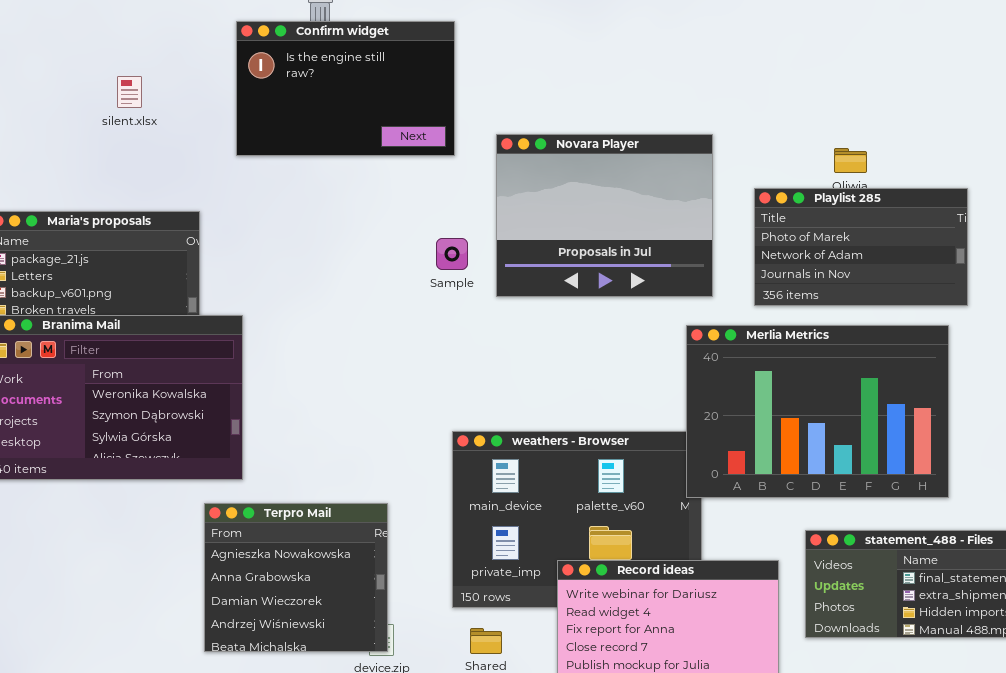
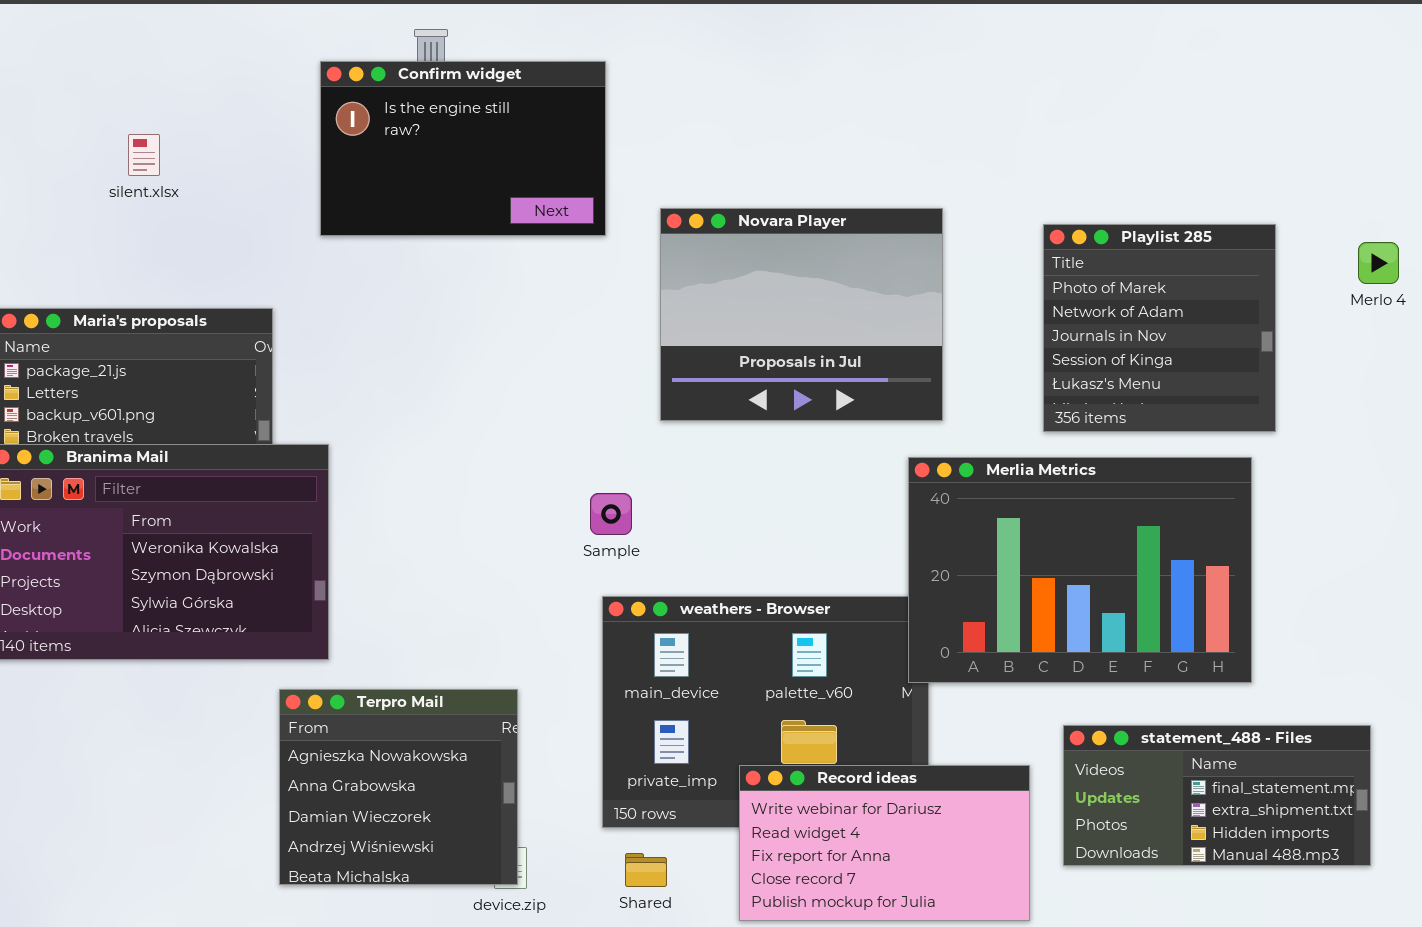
silent.xlsx: [117,76,142,108] -> [128,134,160,176], moved
Playlist 285: [754,188,968,306] -> [1043,224,1276,432], resized
Sample: [436,238,468,270] -> [590,493,632,535], moved

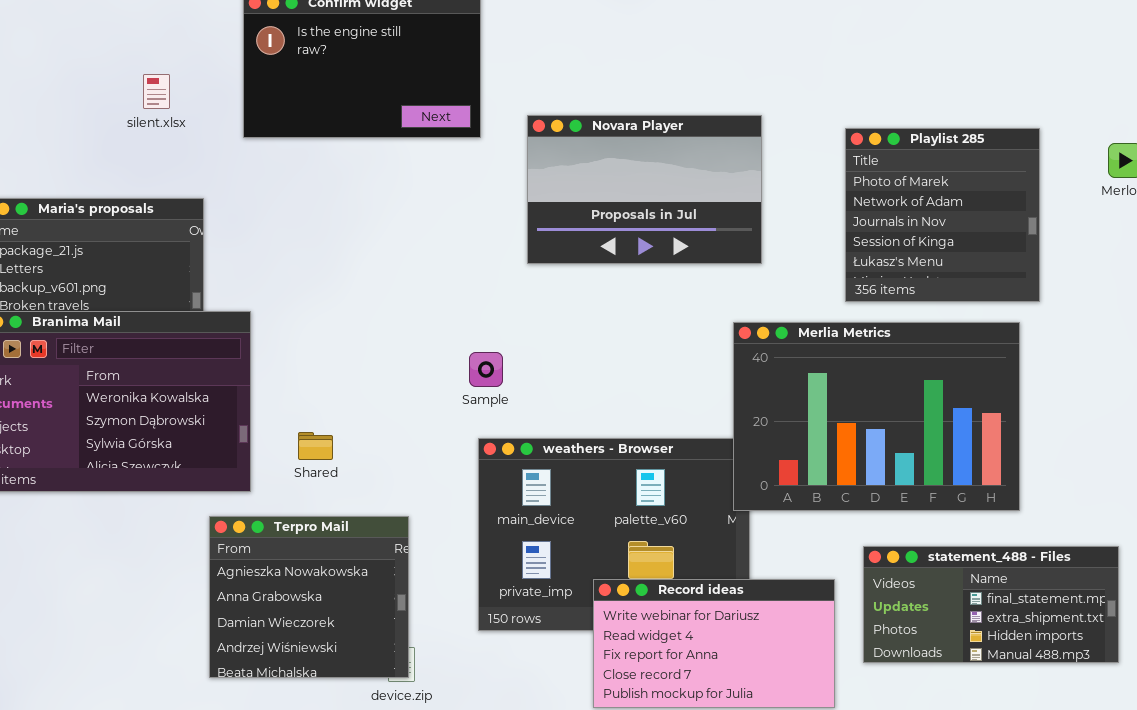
silent.xlsx: [128,134,160,176] -> [143,74,170,109], moved
Novara Player: [660,208,943,421] -> [527,115,762,264], resized
Shared: [625,853,667,887] -> [298,432,333,460], moved

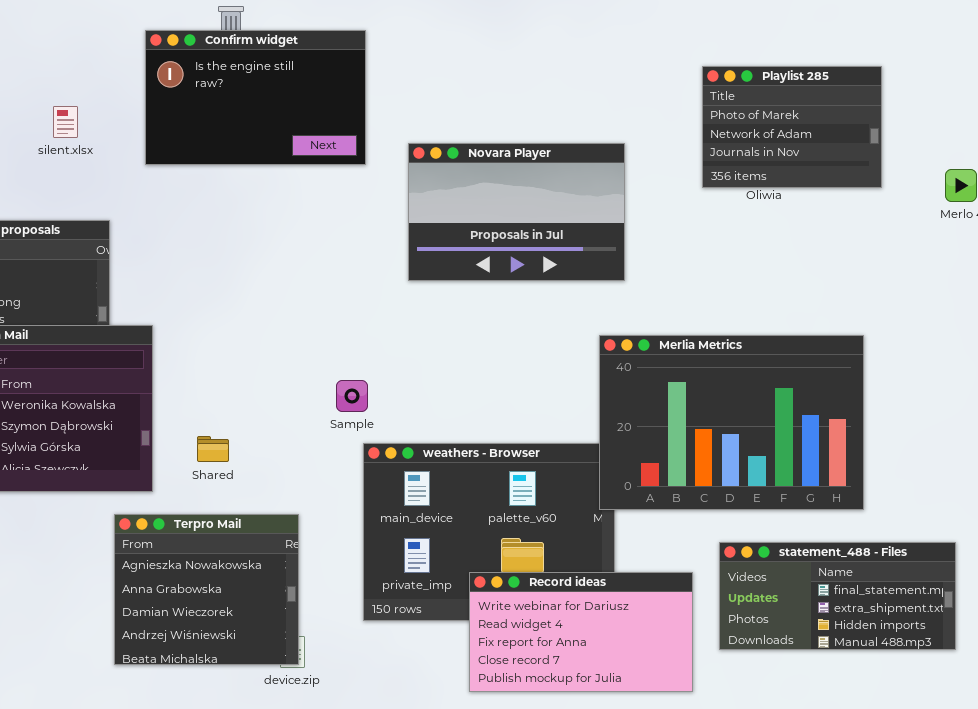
Playlist 285: [845,128,1040,302] -> [702,66,882,188], moved, resized
Sample: [469,352,503,387] -> [336,380,368,412], moved

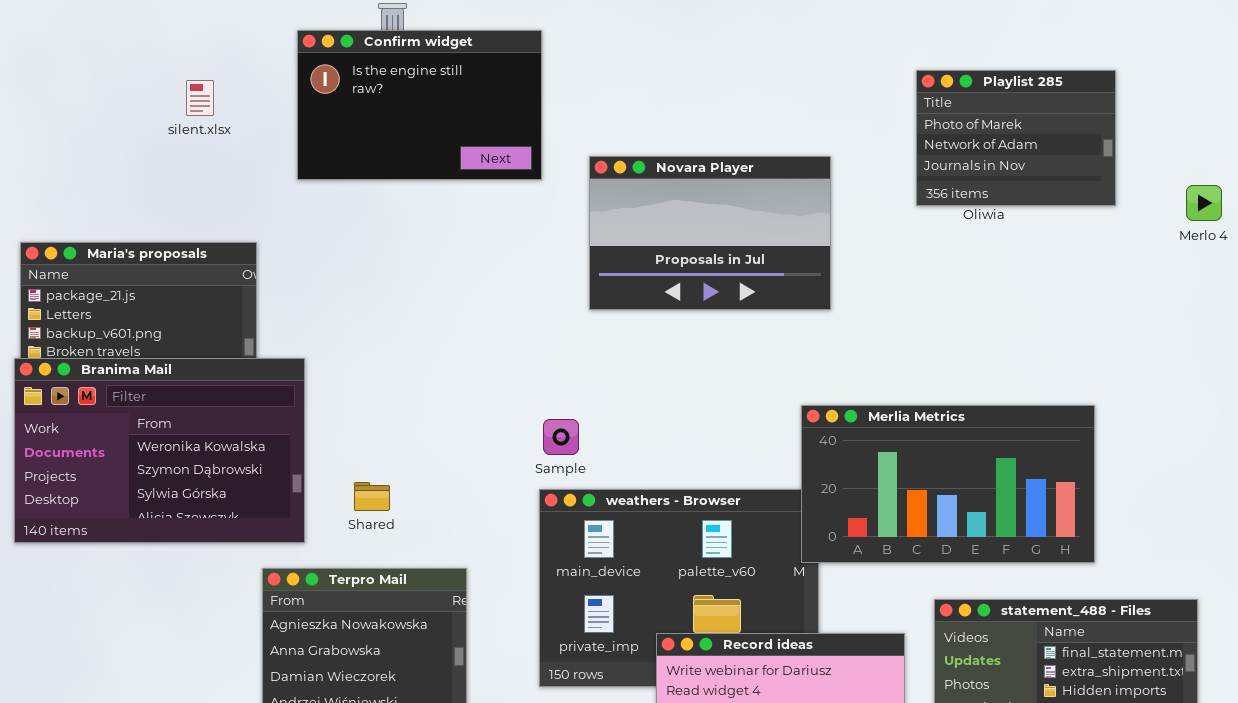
silent.xlsx: [53,106,78,138] -> [186,80,214,116], moved
Merlia Metrics: [599,335,864,510] -> [801,405,1095,563], resized
Sample: [336,380,368,412] -> [543,419,579,455], moved

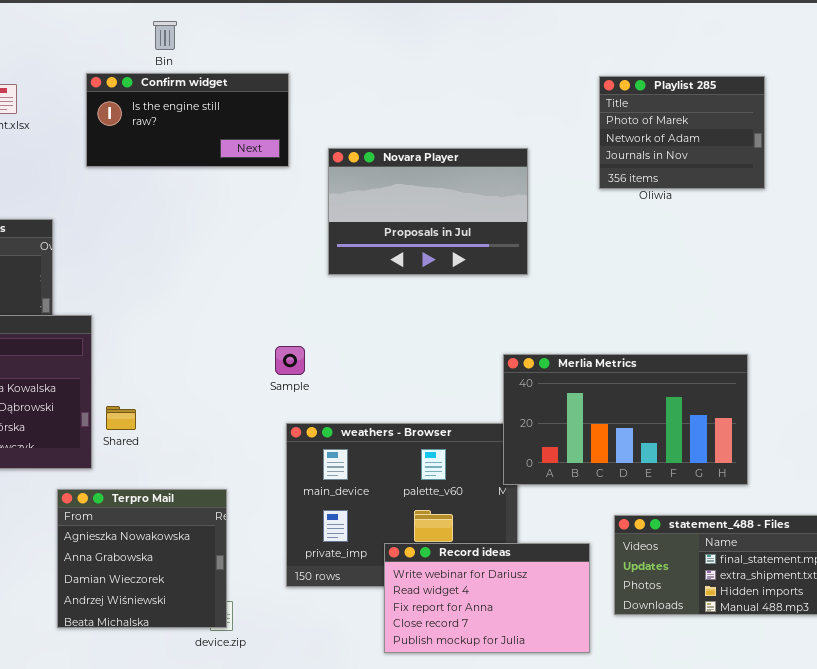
Confirm widget: [297,30,542,180] -> [86,73,289,167], resized
Sample: [543,419,579,455] -> [275,346,305,375], moved
Shared: [354,482,390,511] -> [106,406,136,430], moved

